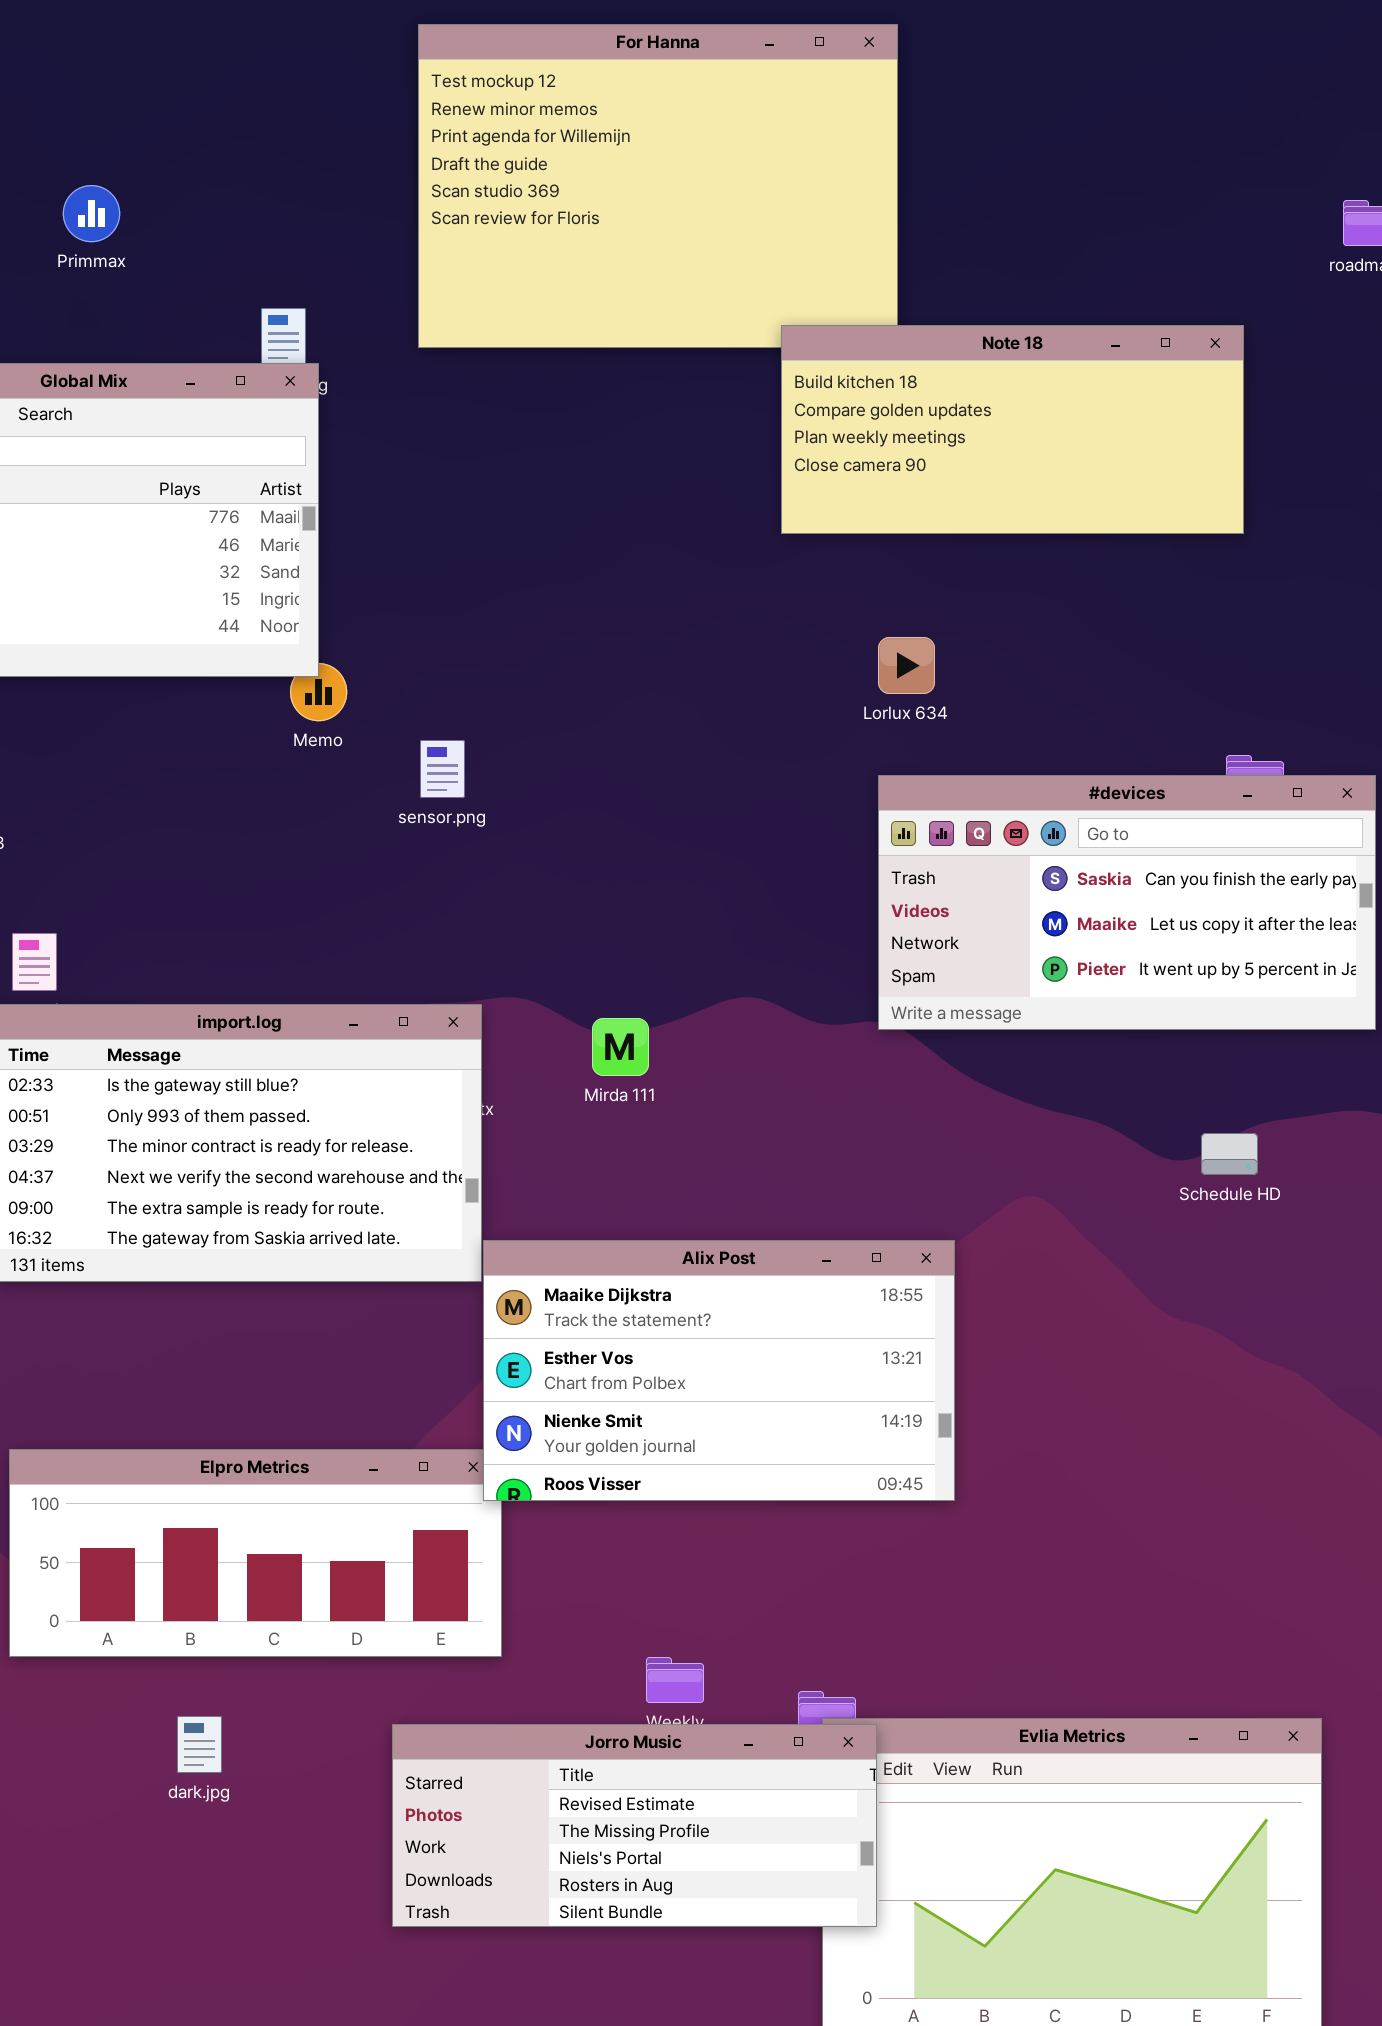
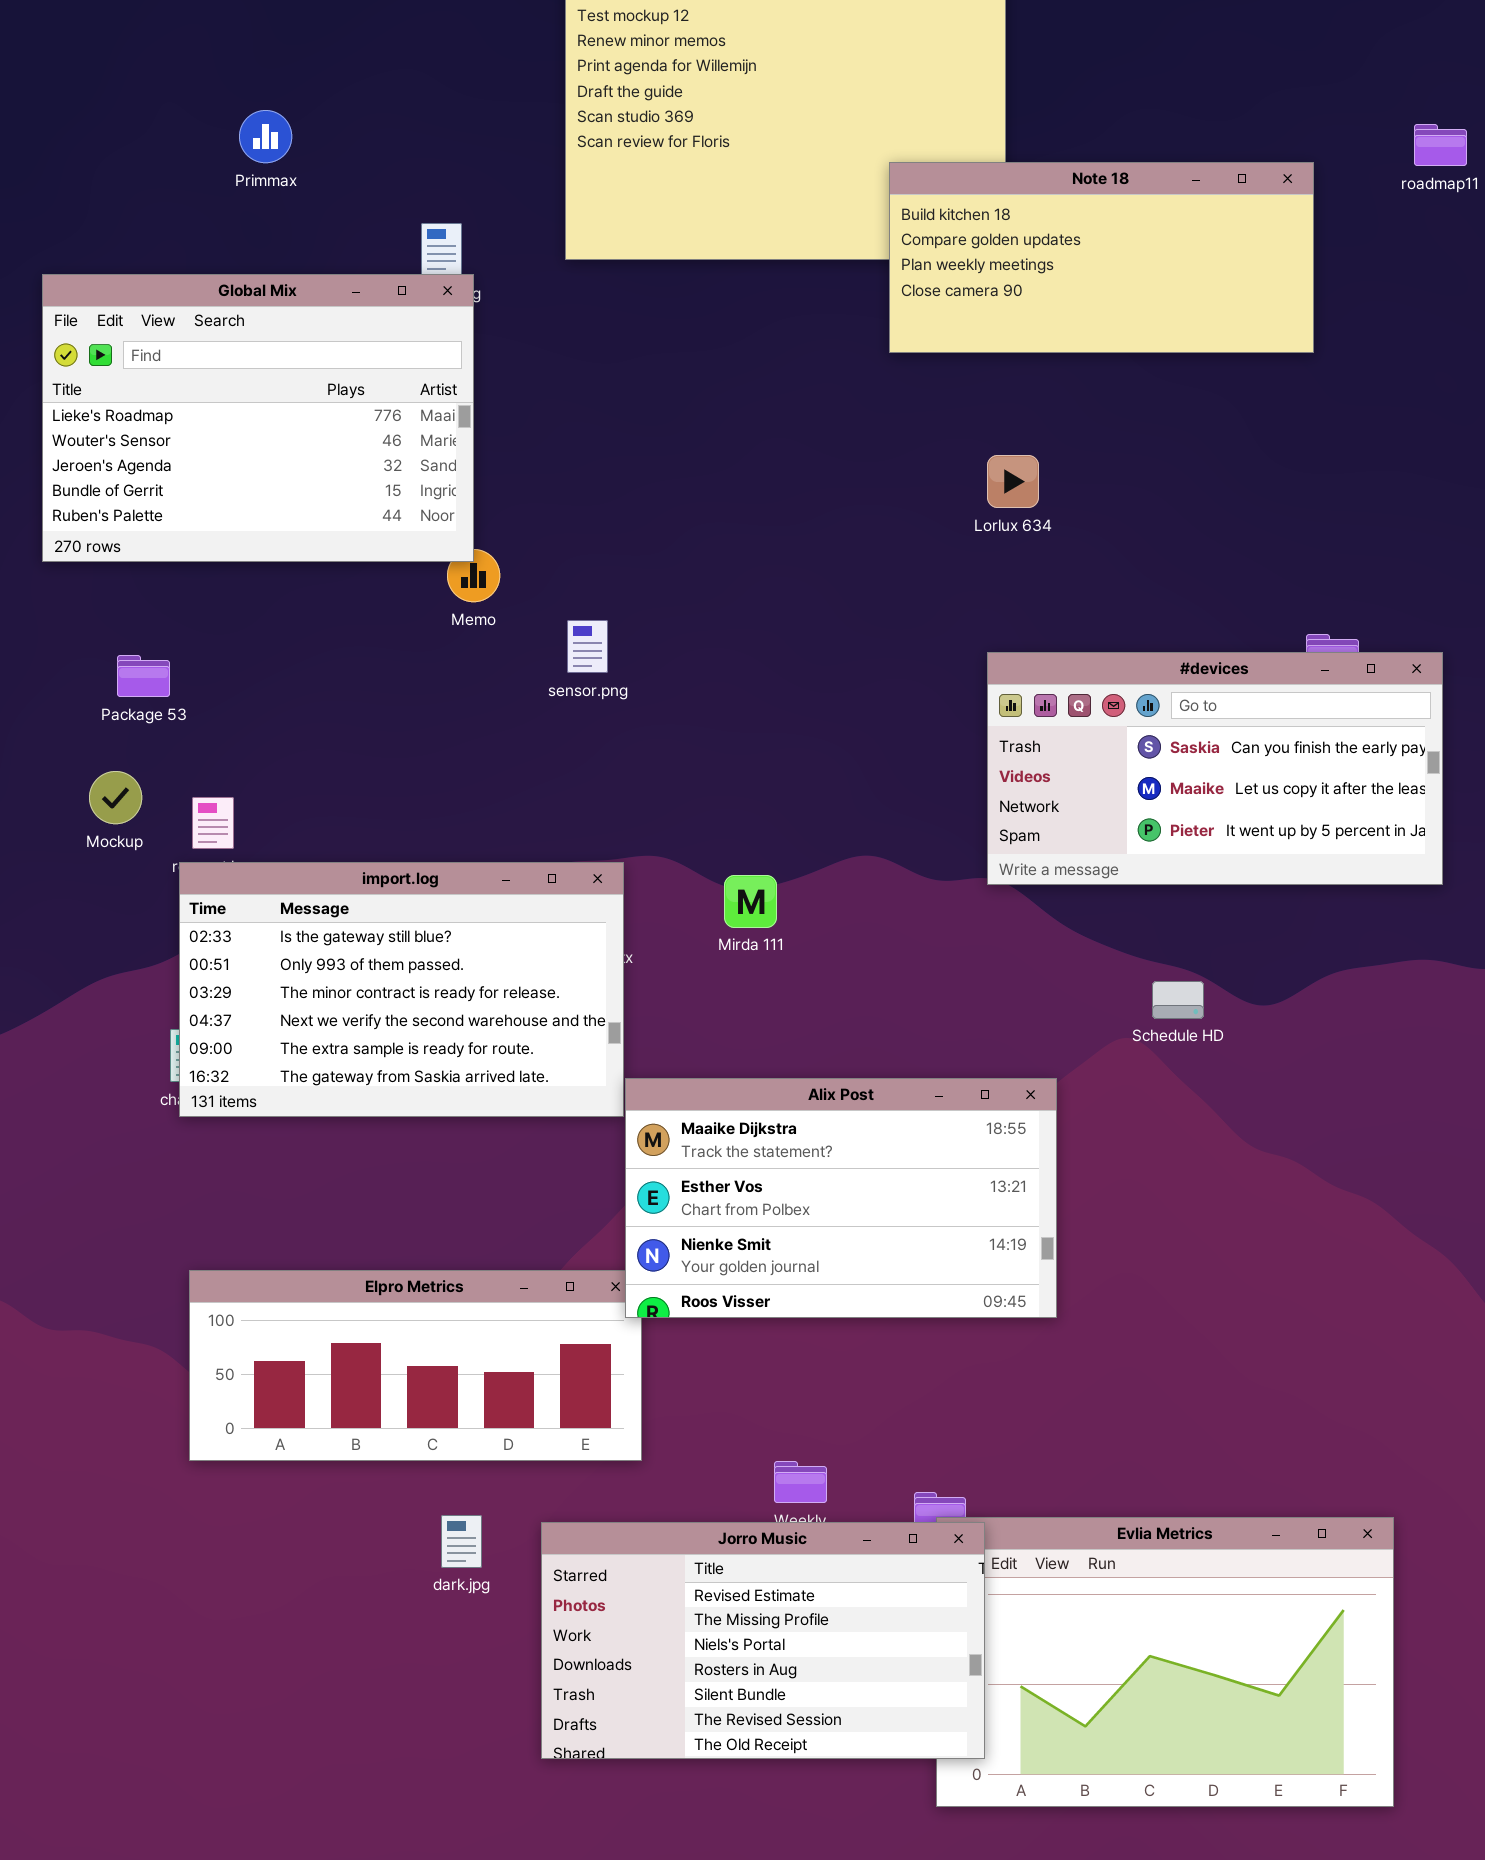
Note 18: [781,325,1244,534] -> [889,162,1314,353], moved
Lorlux 634: [878,637,935,694] -> [987,455,1039,508], moved
Schedule HD: [1201,1133,1258,1175] -> [1152,981,1204,1019], moved
dark.jpg: [177,1716,222,1773] -> [441,1515,482,1568], moved
Jorro Music: [392,1724,877,1927] -> [541,1522,985,1759], resized

